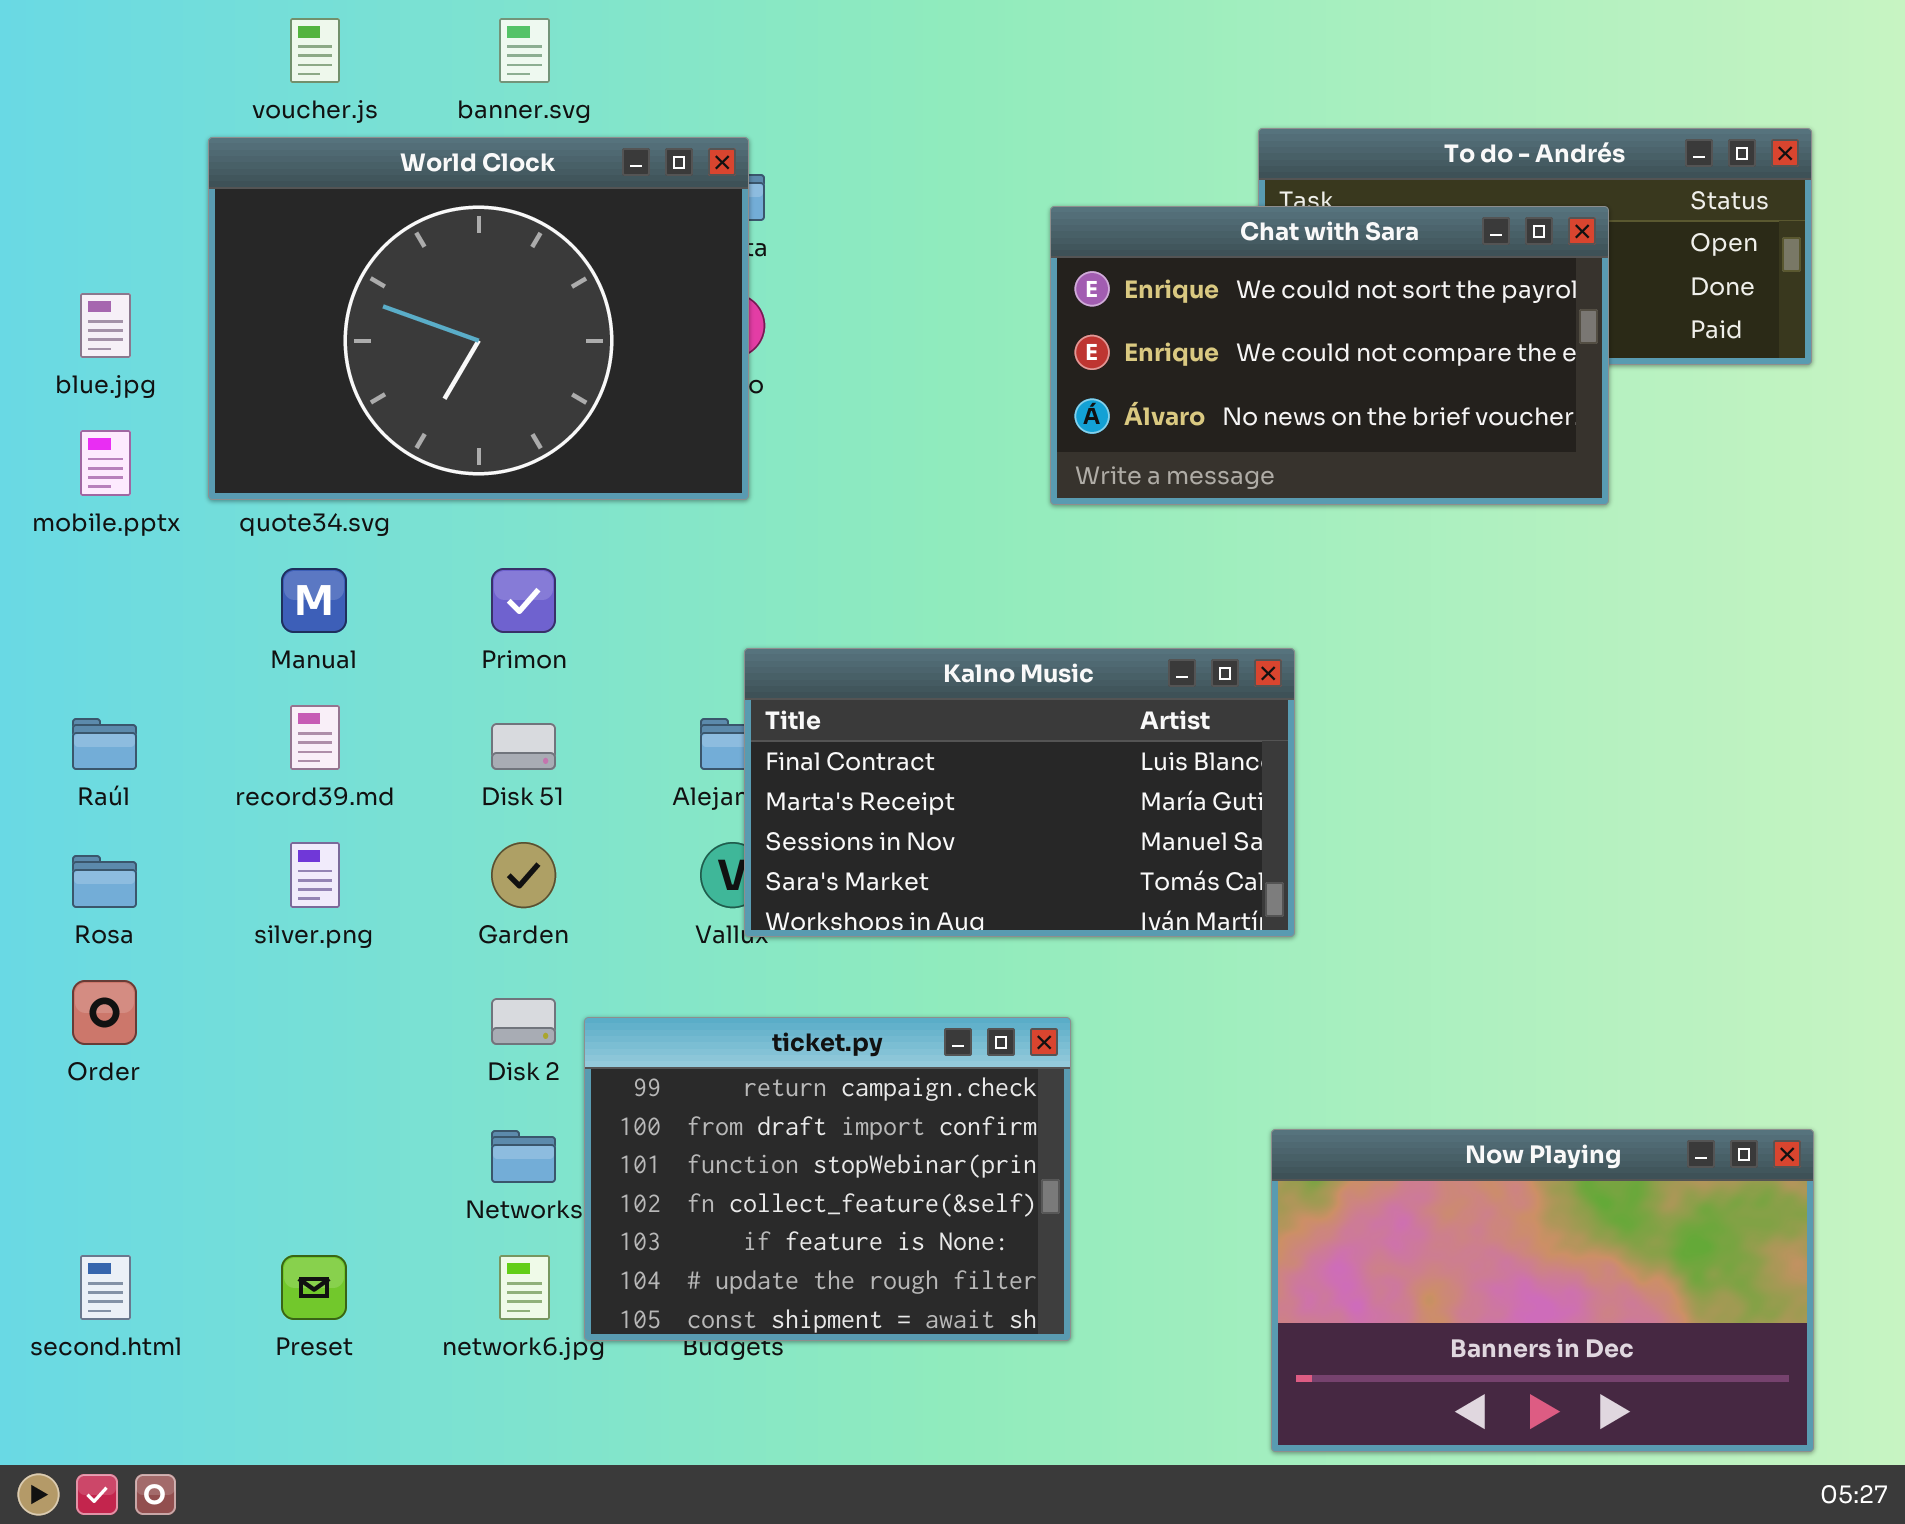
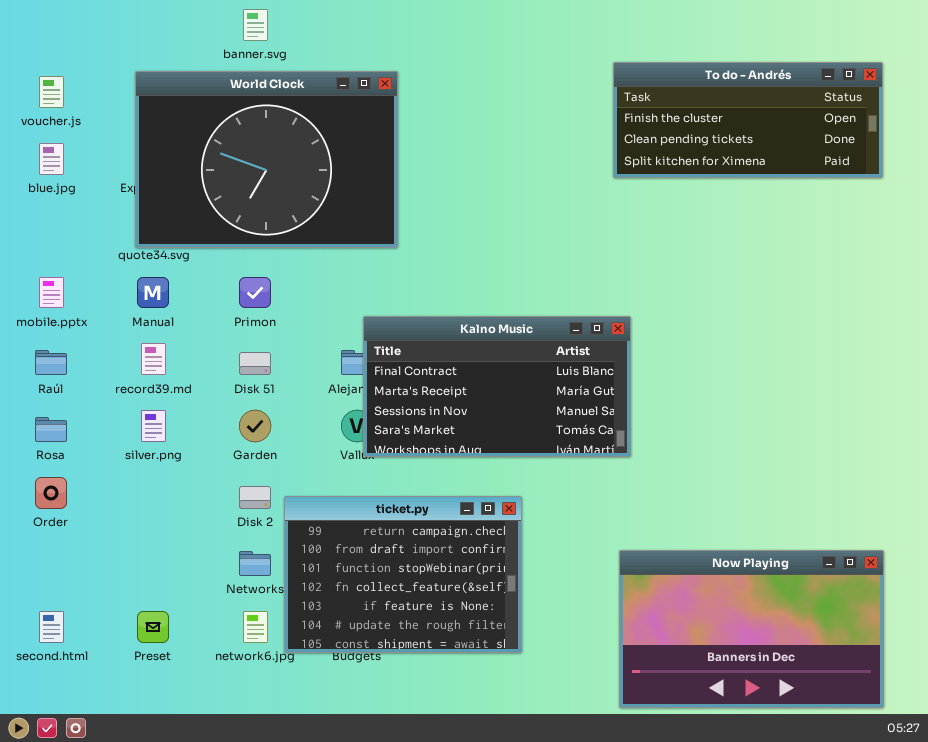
voucher.js: [290,18,340,83] -> [39,76,64,108], moved
World Clock: [208,137,749,500] -> [135,71,398,248], moved
Chat with Sara: [1050,206,1609,505] -> none, closed
mobile.pptx: [80,430,131,496] -> [39,277,64,308], moved

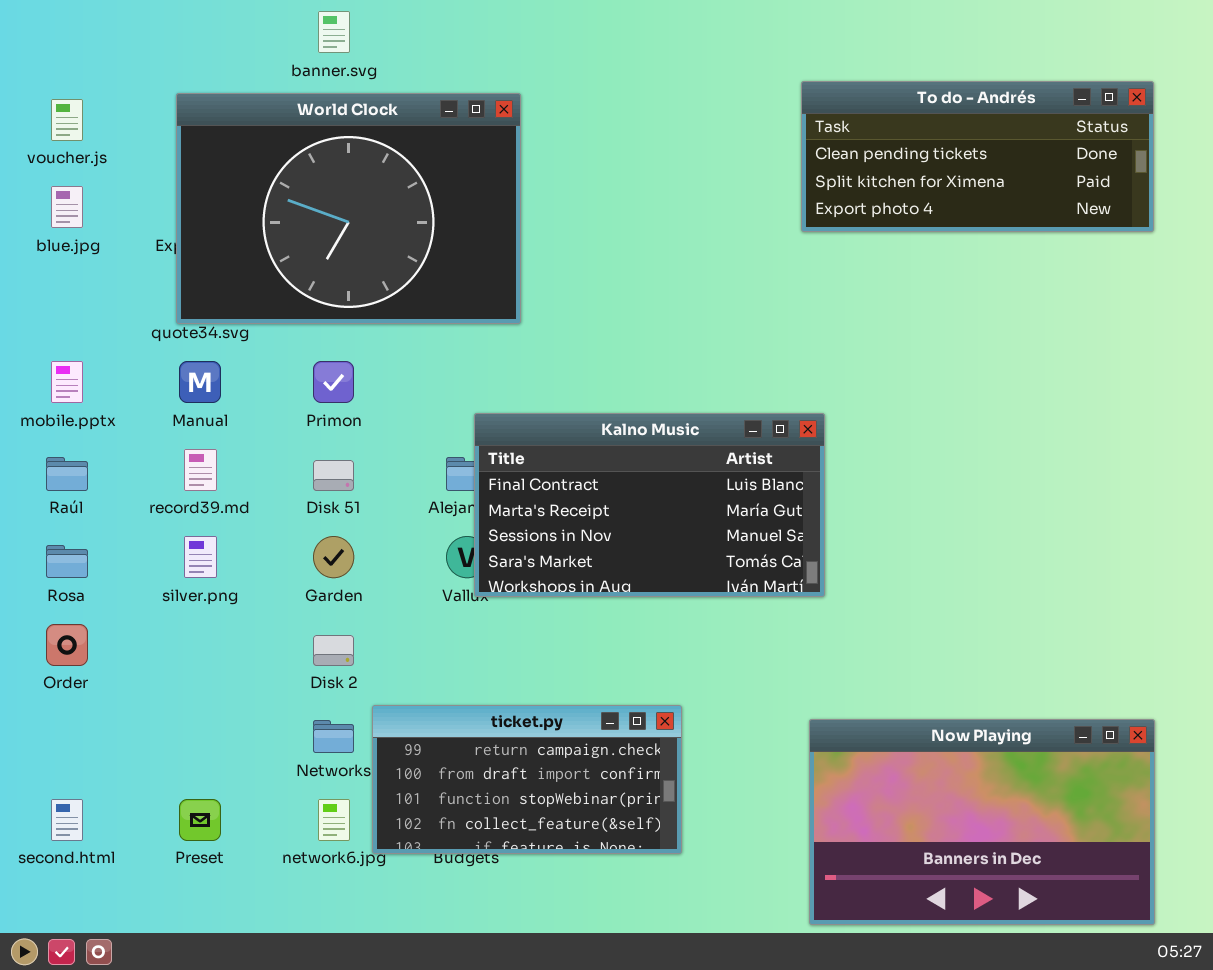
To do - Andrés: [613,62,883,178] -> [801,81,1154,232], scrolled down 1 row
ticket.py: [284,496,522,653] -> [372,705,682,854], resized

